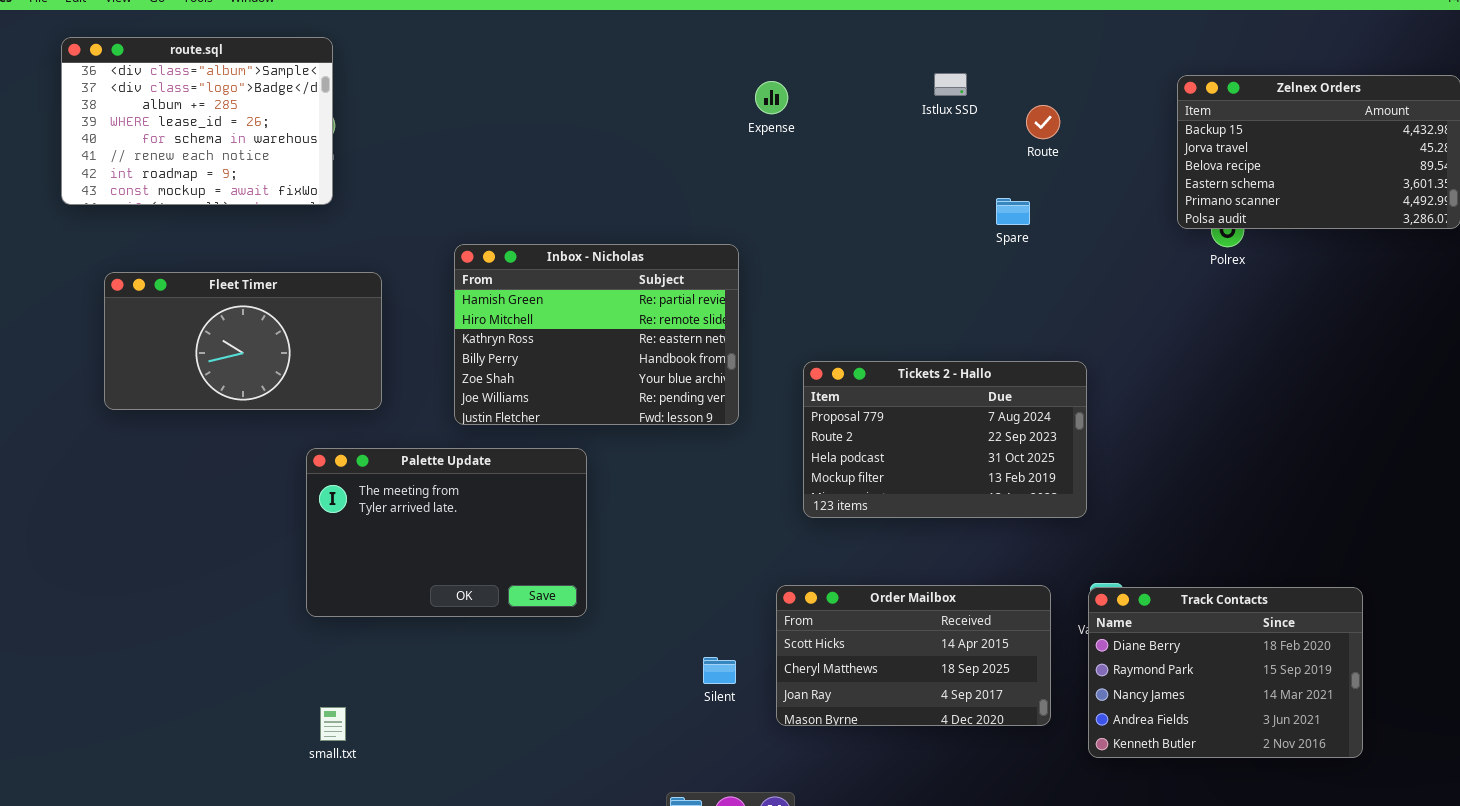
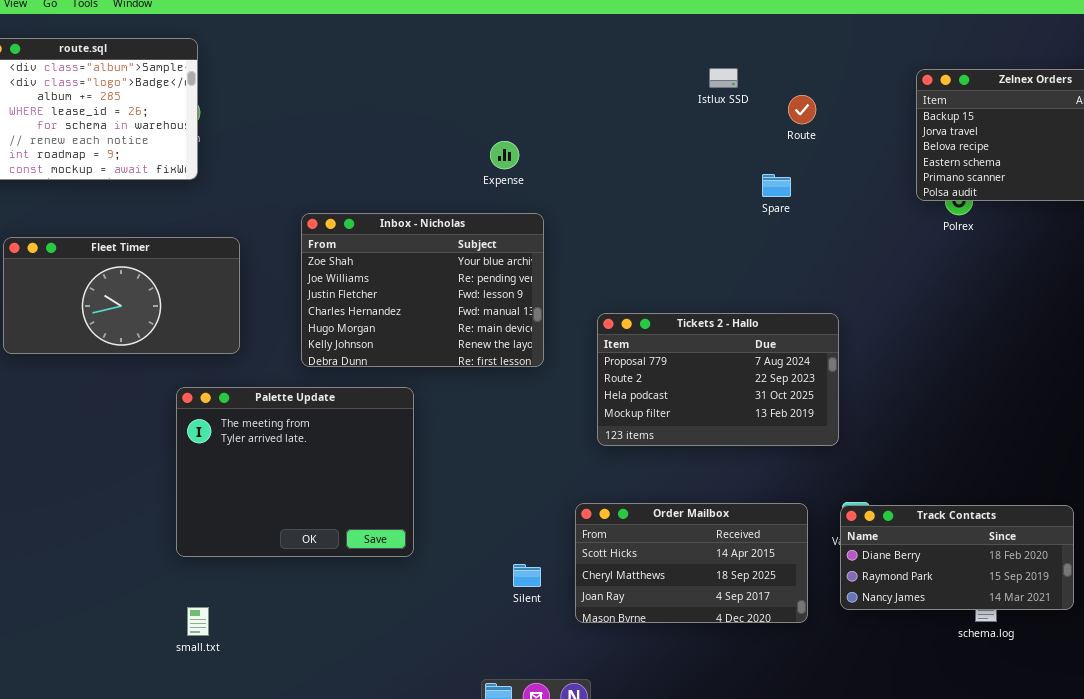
Expense: [755,81,788,114] -> [490,141,519,169], moved
Inbox - Nicholas: [454,244,739,425] -> [301,213,544,367], scrolled down 4 rows
Palette Update: [306,448,587,617] -> [176,387,414,557], resized
Track Contacts: [1088,587,1363,758] -> [840,505,1074,610], resized

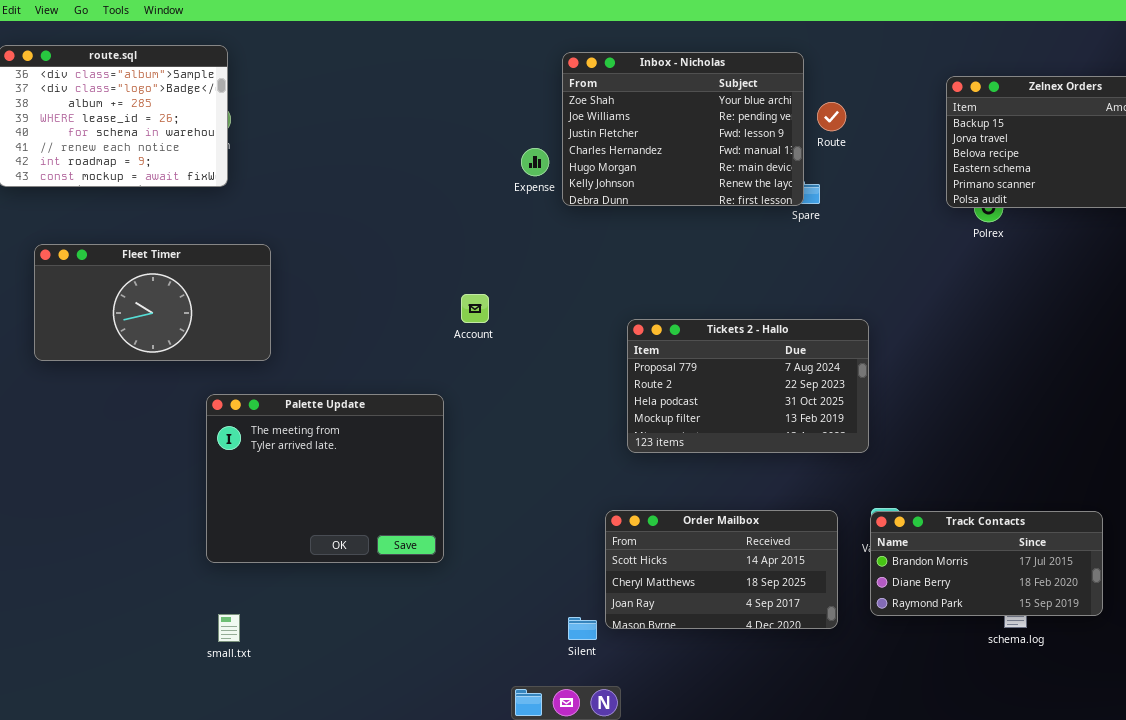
Inbox - Nicholas: [301,213,544,367] -> [562,52,804,206], moved
Track Contacts: [840,505,1074,610] -> [870,511,1103,616], scrolled up 1 row
Silent: [513,564,541,587] -> [568,617,597,640], moved

